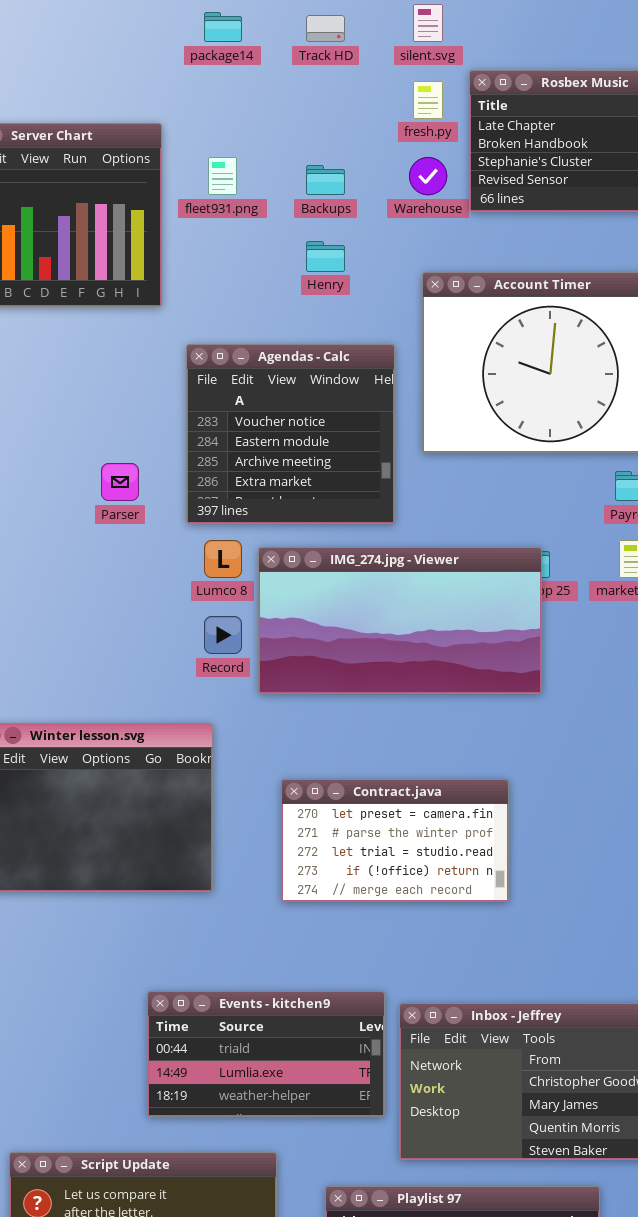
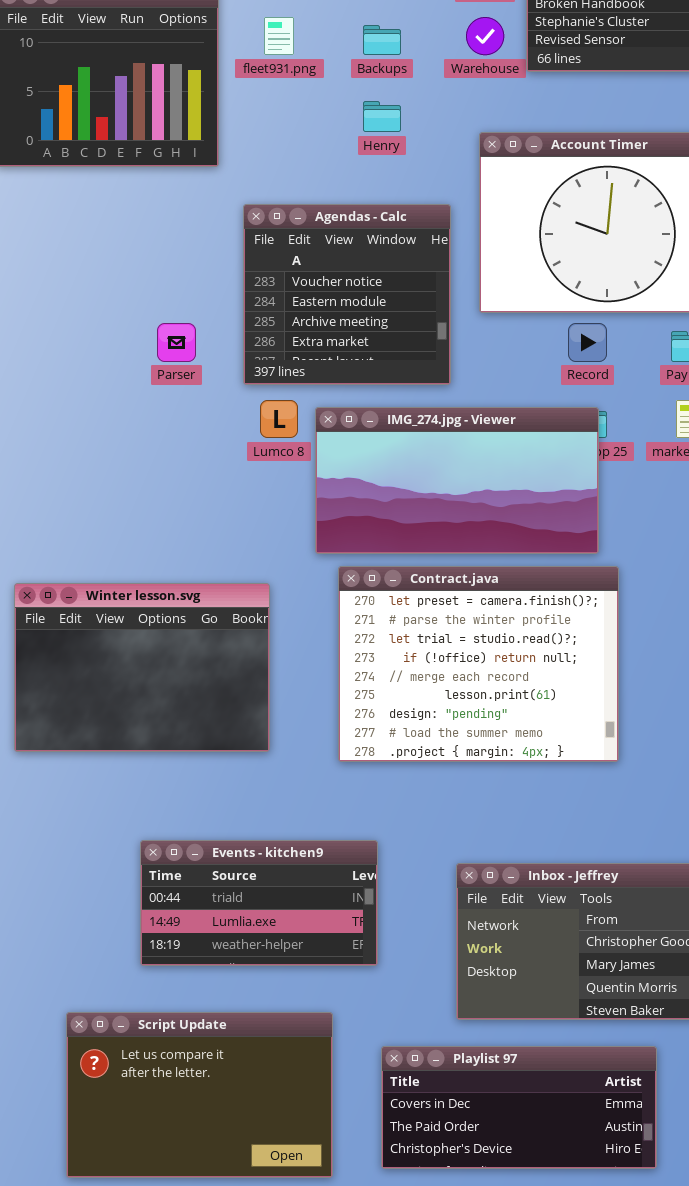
Record: [204,616,242,654] -> [568,323,607,362], moved
Contract.java: [281,779,509,902] -> [338,566,619,762], resized
Events - kitchen9: [147,991,385,1117] -> [140,840,378,966], moved

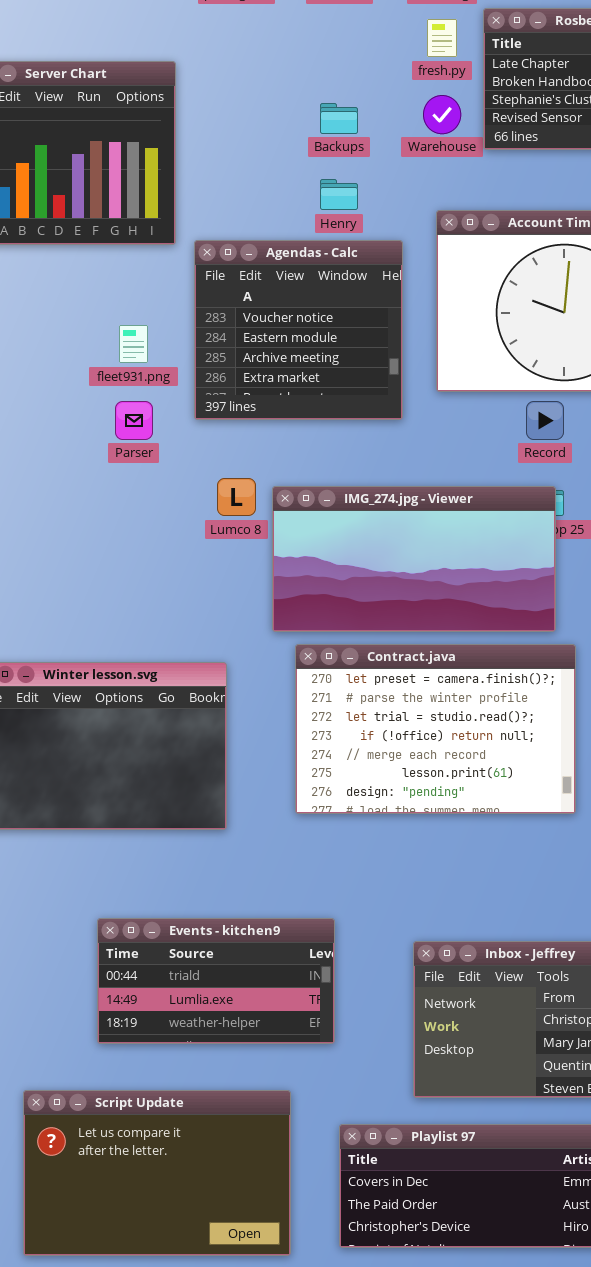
fleet931.png: [264,17,294,55] -> [119,325,148,363], moved
Agendas - Calc: [243,204,451,385] -> [194,240,403,420], moved
Contract.java: [338,566,619,762] -> [295,644,576,814], resized

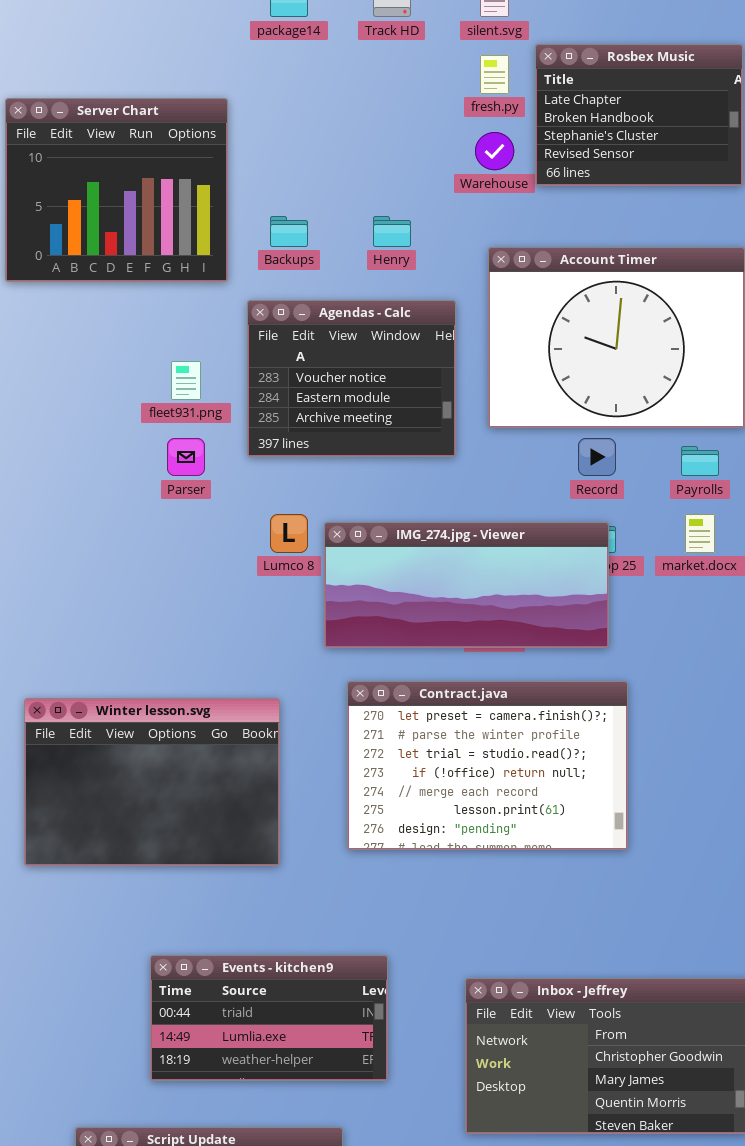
Backups: [320,103,358,134] -> [270,216,308,247], moved
Agendas - Calc: [194,240,403,420] -> [247,300,456,457], resized
IMG_274.jpg - Viewer: [272,486,556,632] -> [324,522,609,648], resized

